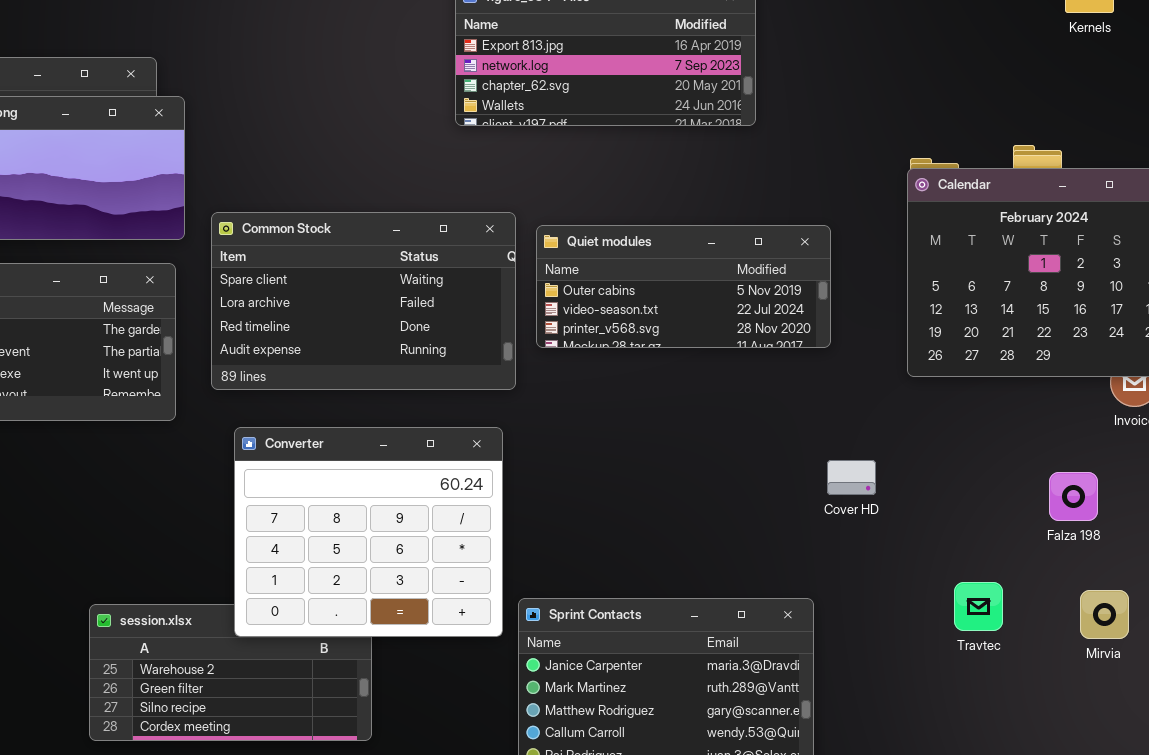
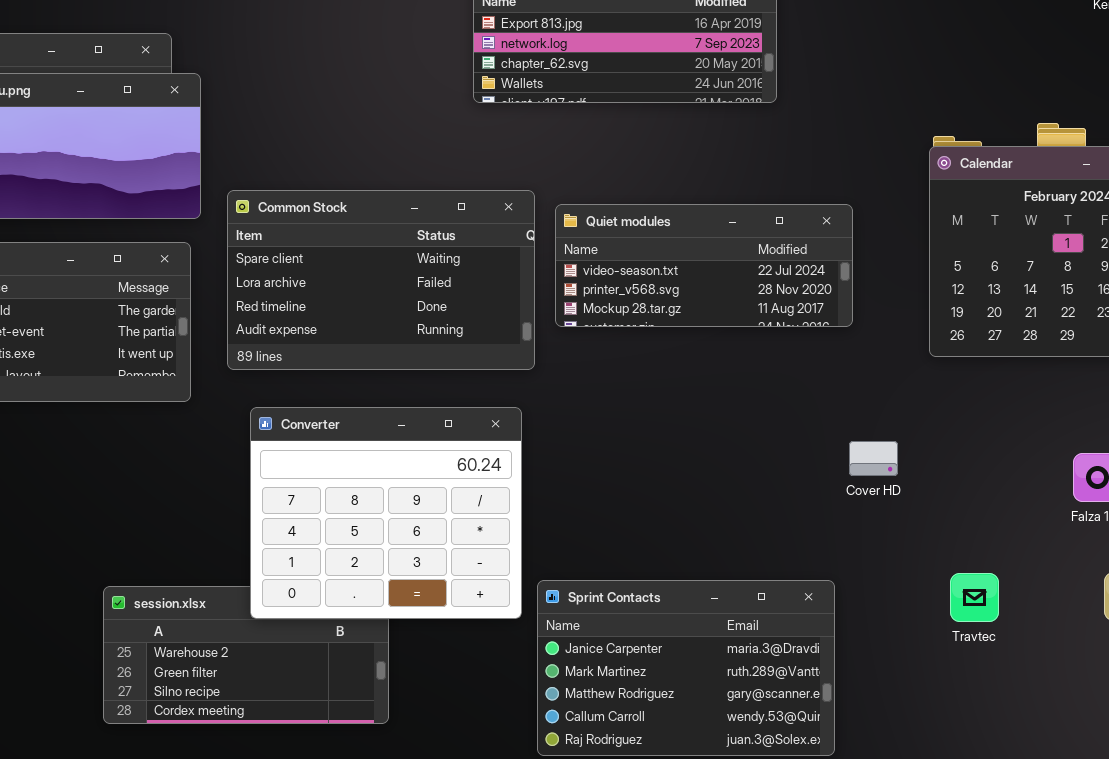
Quiet modules: [536,225,831,348] -> [555,204,853,327], scrolled down 1 row
Travtec: [954,582,1003,631] -> [950,573,999,622], moved

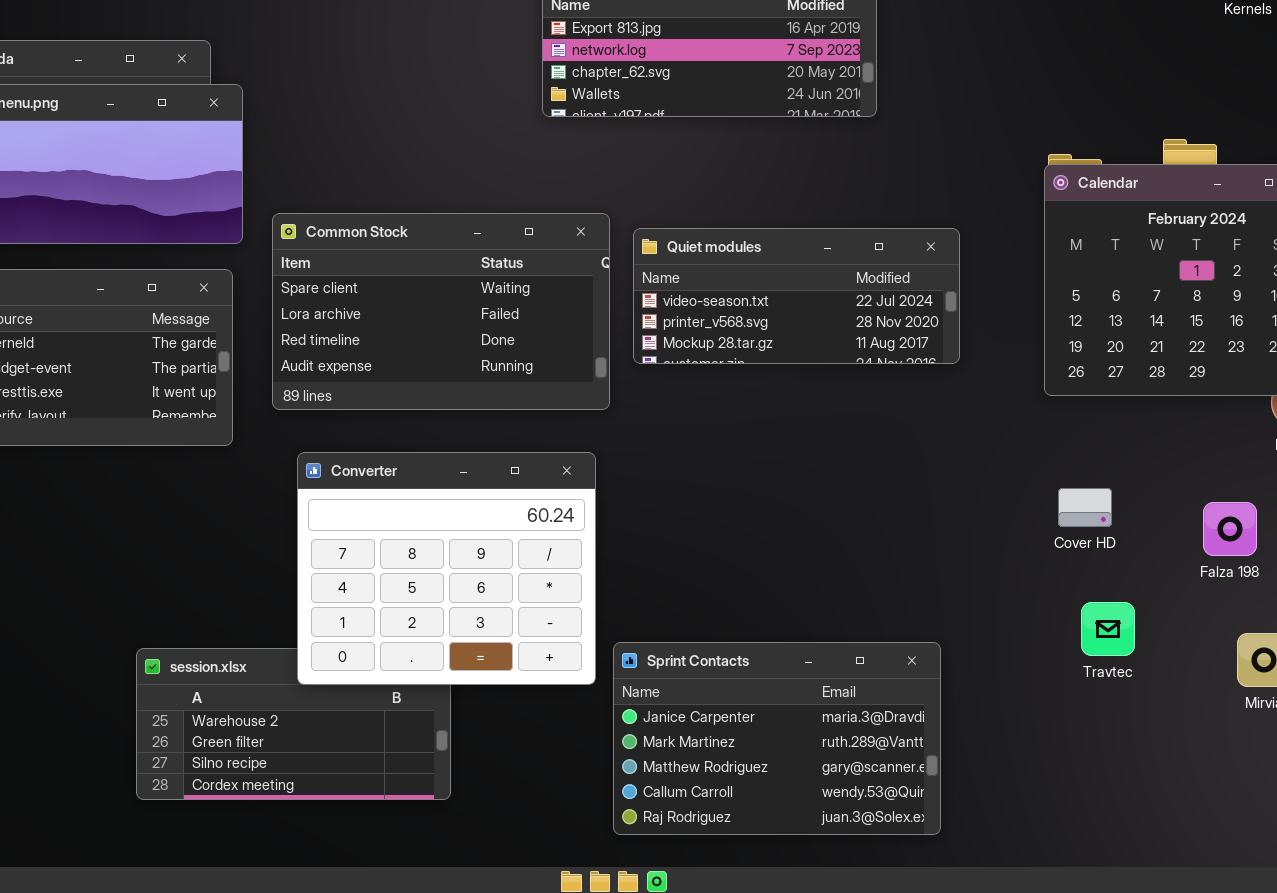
Cover HD: [849,441,898,476] -> [1058,488,1112,527], moved
Travtec: [950,573,999,622] -> [1081,602,1135,656], moved

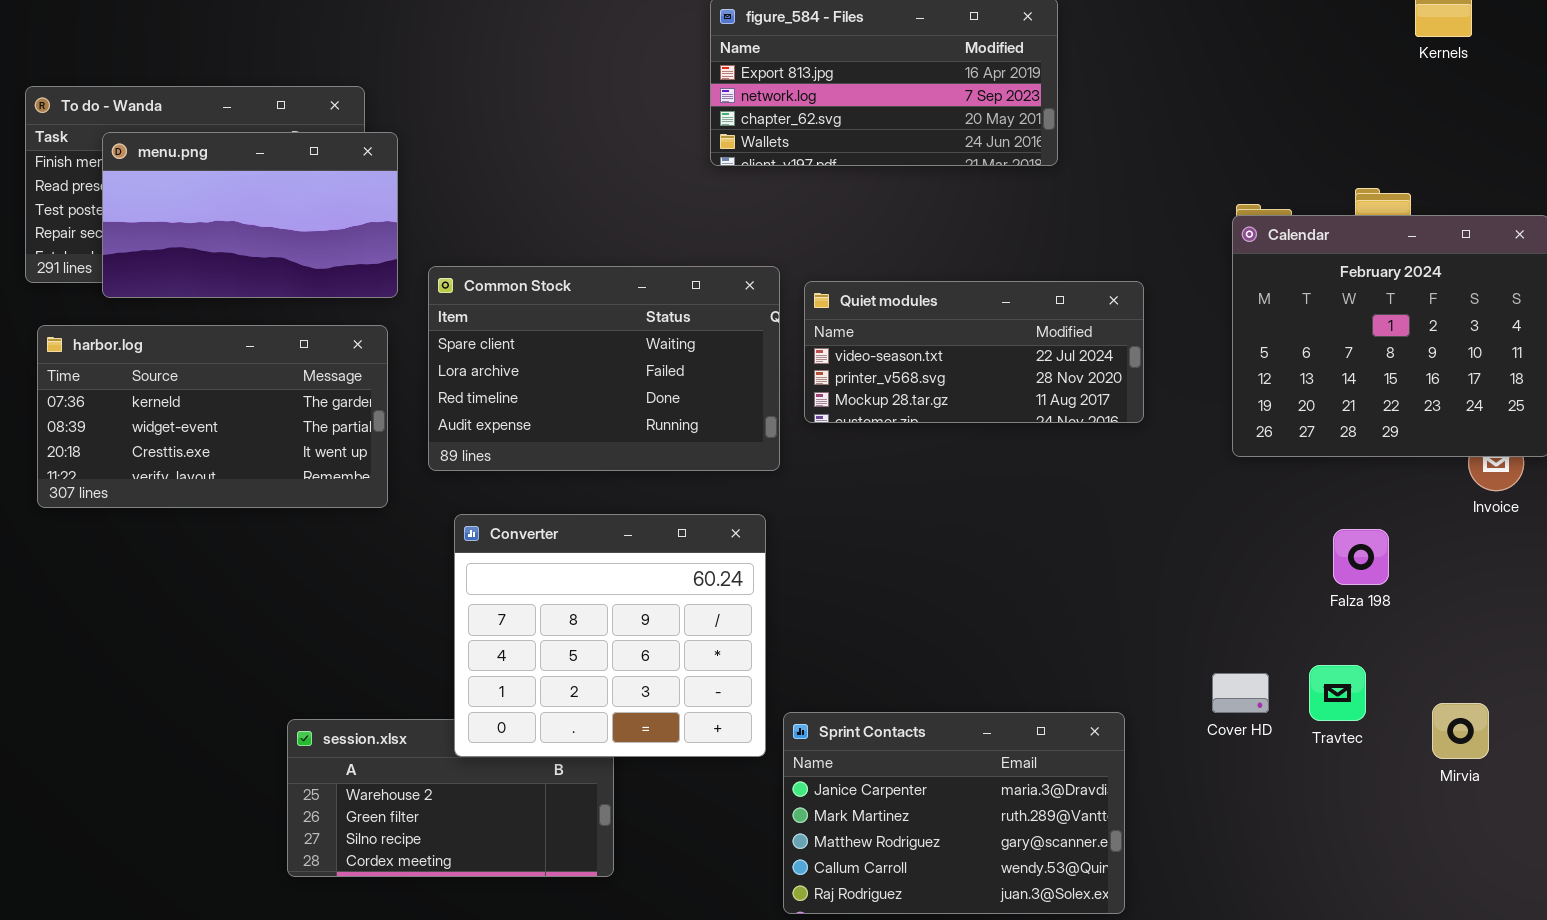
Cover HD: [1058,488,1112,527] -> [1212,673,1269,713], moved
Falza 198: [1203,502,1257,556] -> [1333,529,1389,585], moved
Travtec: [1081,602,1135,656] -> [1309,665,1366,721], moved

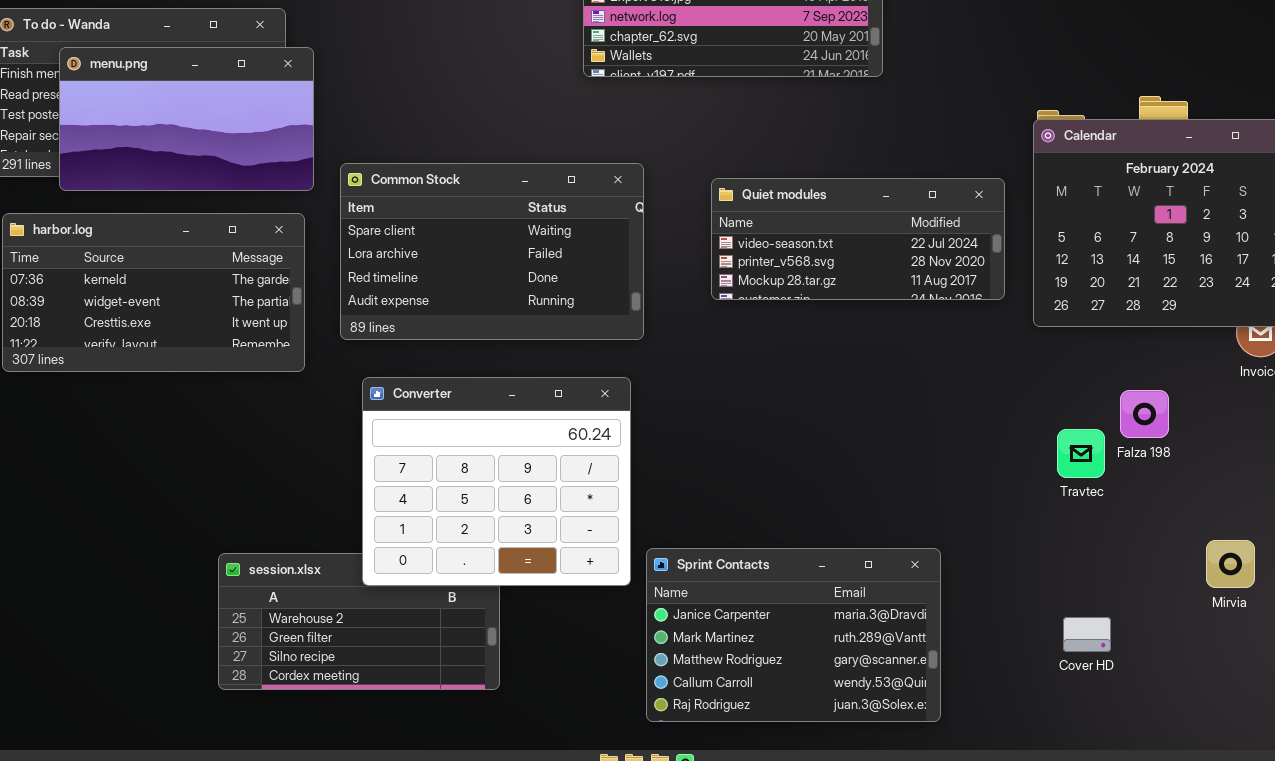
Quiet modules: [804,281,1144,423] -> [711,178,1005,300], moved
Travtec: [1309,665,1366,721] -> [1057,429,1105,478], moved
Cover HD: [1212,673,1269,713] -> [1063,617,1111,652], moved

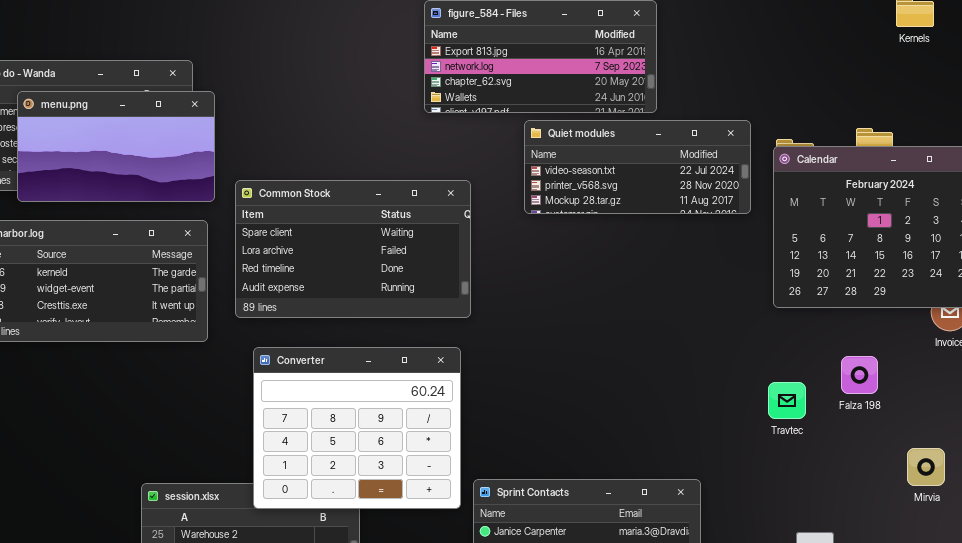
Quiet modules: [711,178,1005,300] -> [524,120,751,214], moved
Travtec: [1057,429,1105,478] -> [768,382,806,419], moved
Mirvia: [1206,540,1255,588] -> [907,448,945,486], moved

